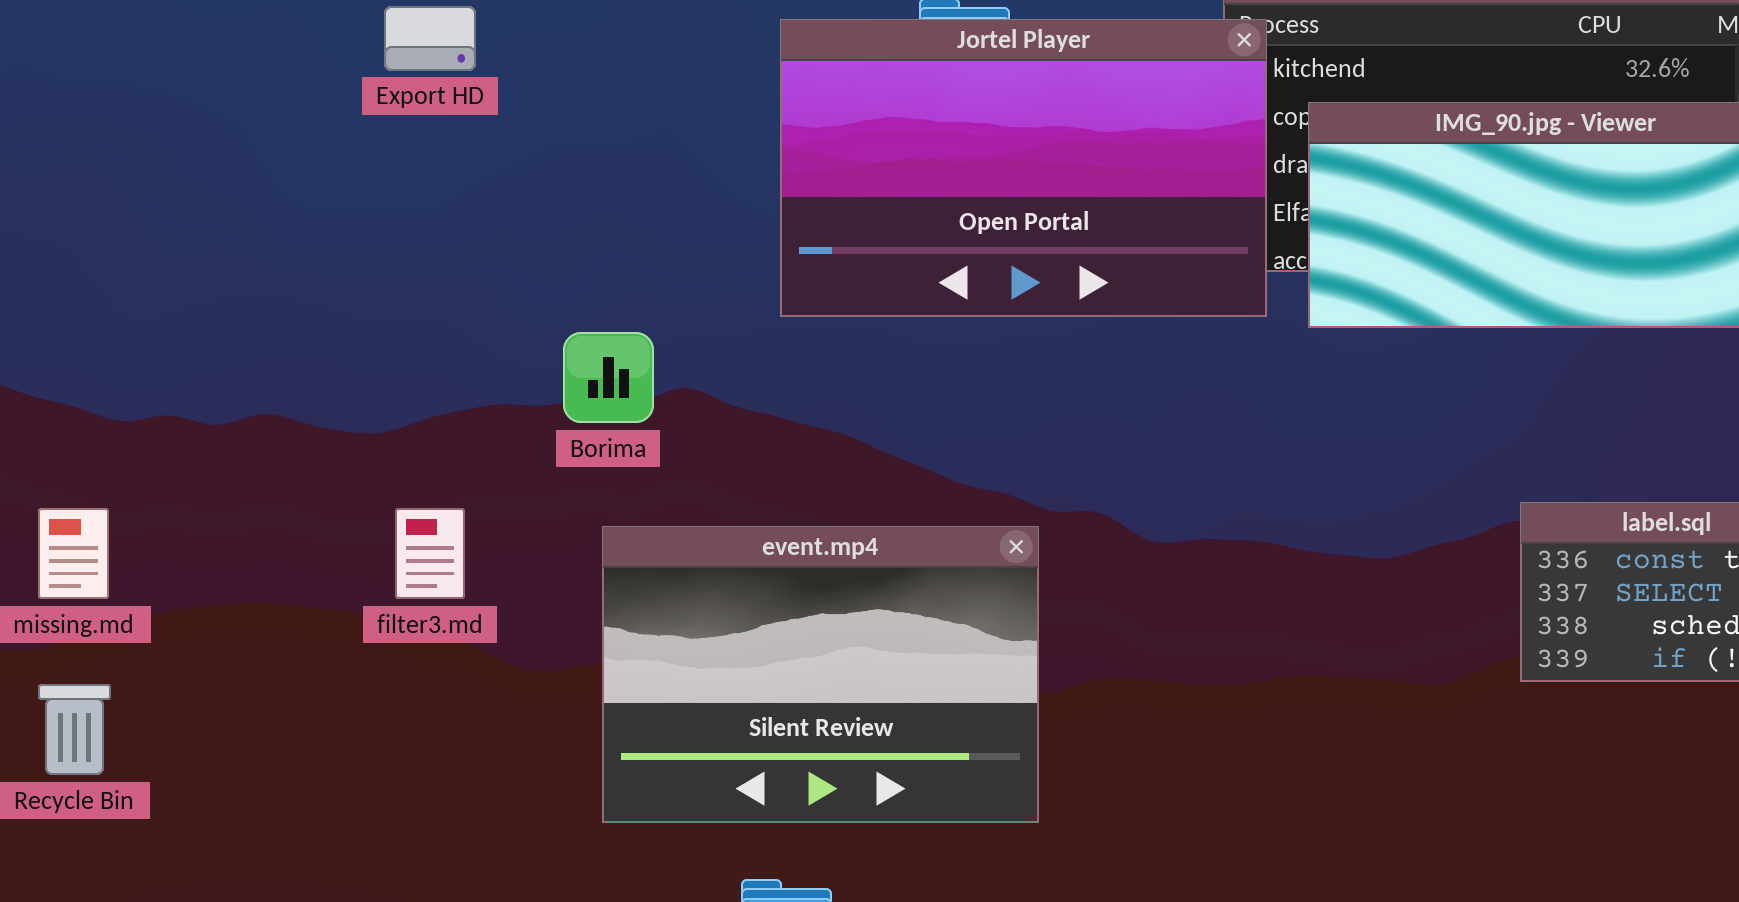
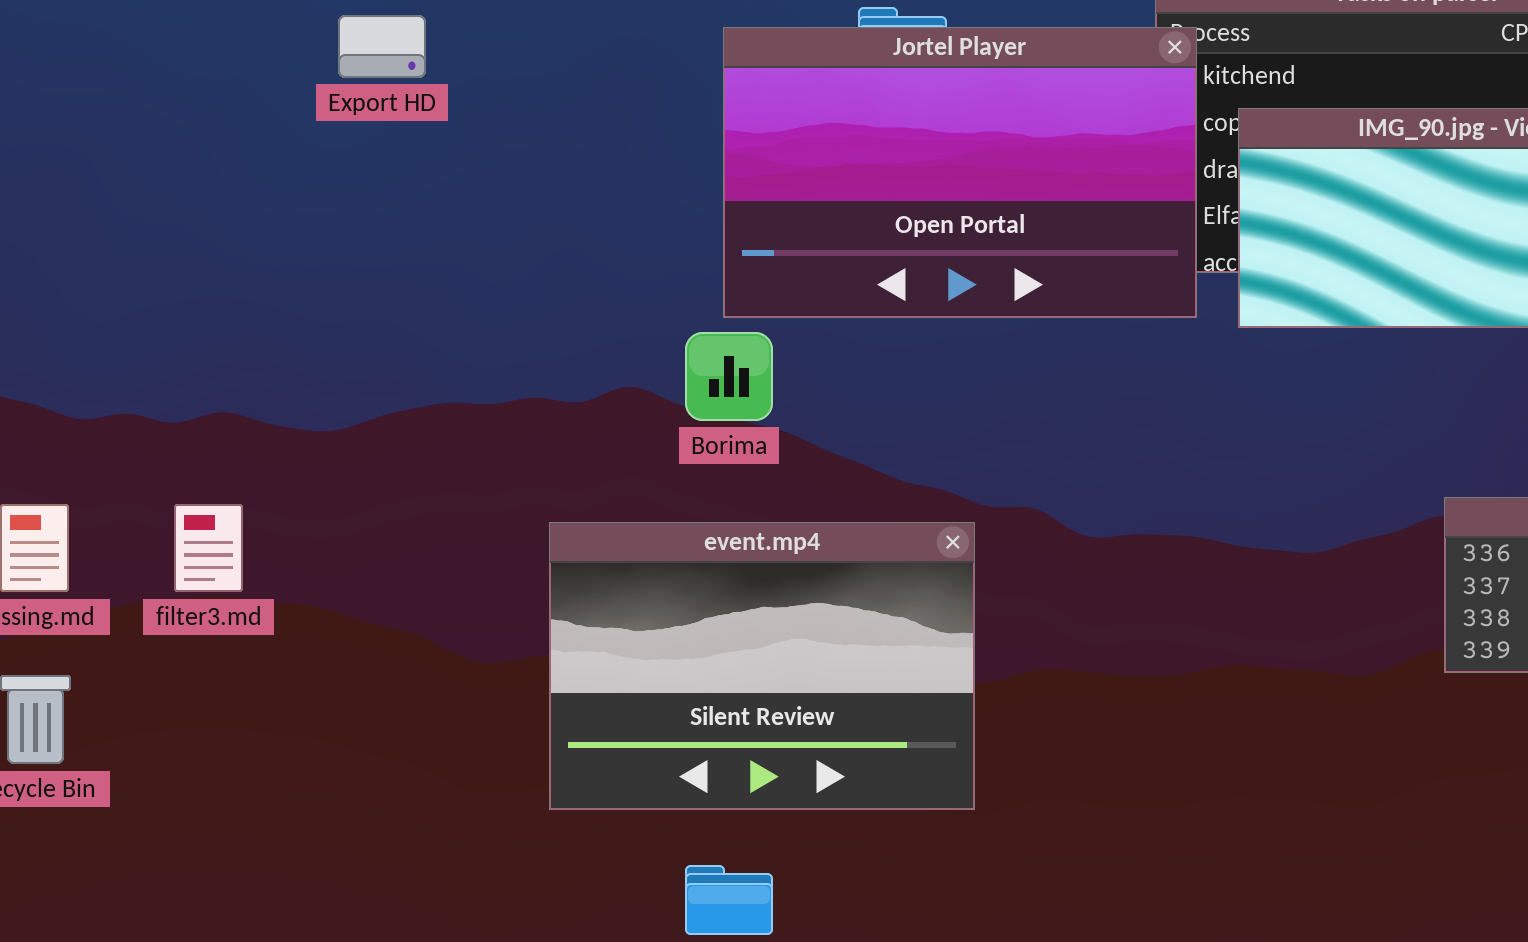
Borima: [563,332,654,423] -> [685,332,773,421], moved
filter3.md: [395,508,465,599] -> [174,504,243,592], moved

